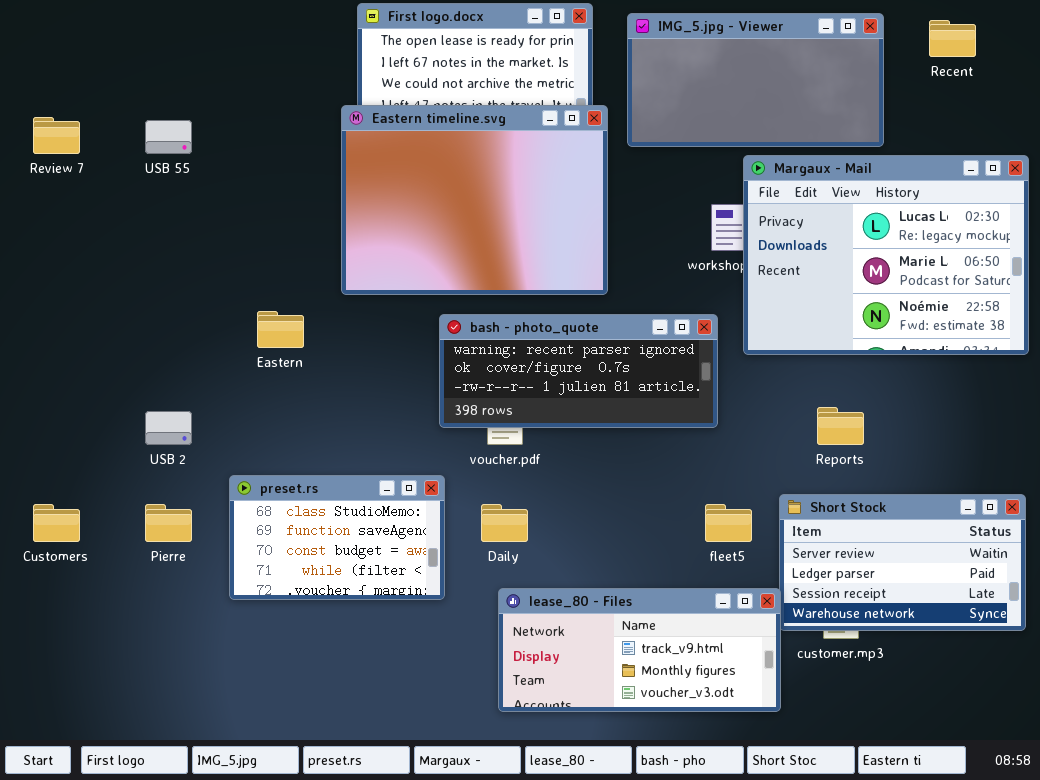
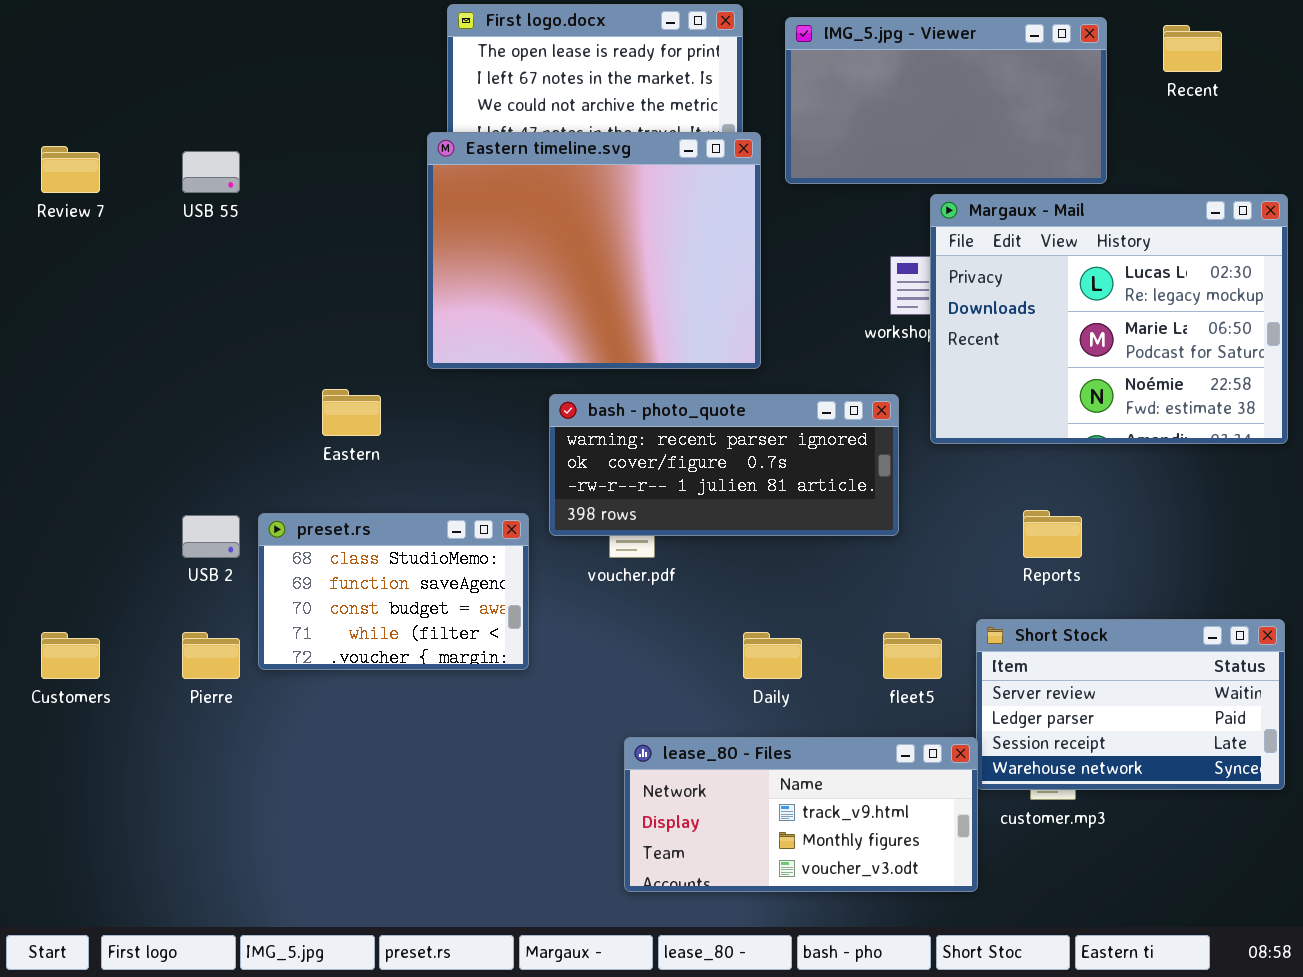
preset.rs: [229,475,445,600] -> [258,513,529,670], moved
Daily: [481,504,528,542] -> [743,632,802,679], moved

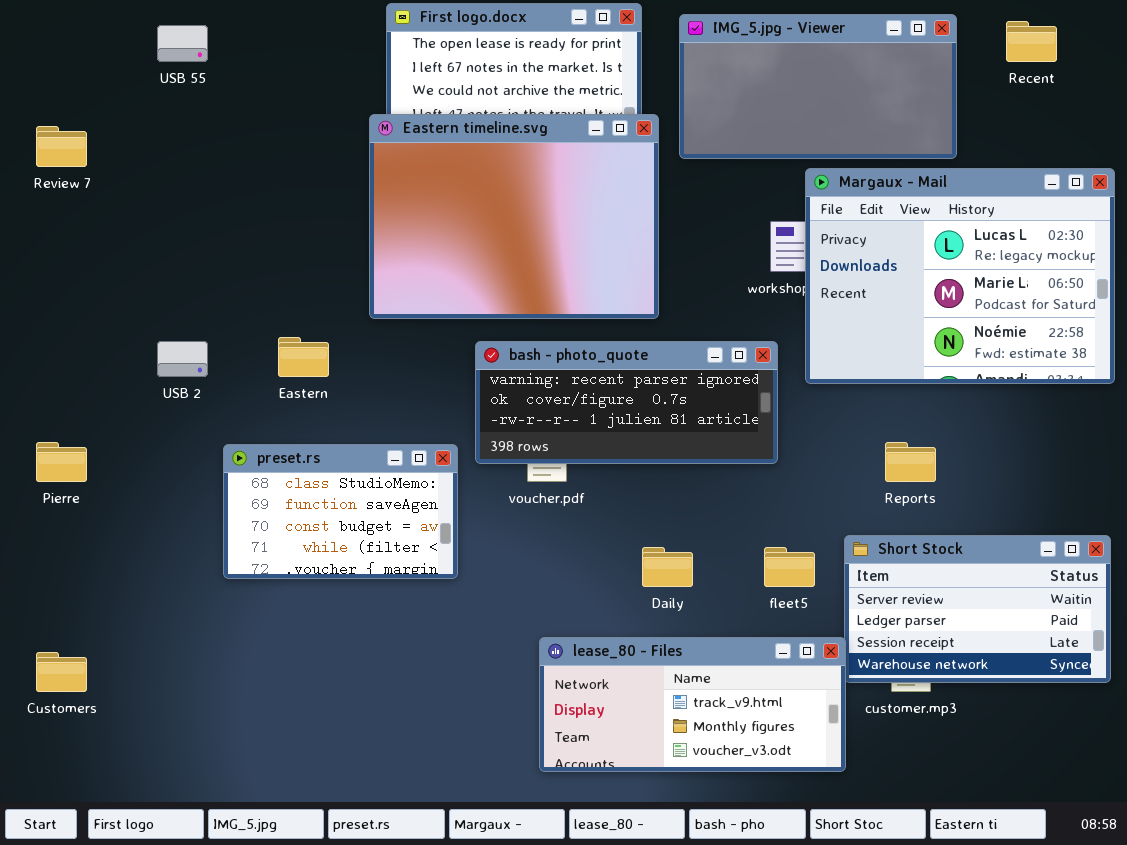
USB 55: [182,151,240,193] -> [157,25,208,62], moved
USB 2: [182,515,240,558] -> [157,341,208,377], moved
Customers: [41,632,100,679] -> [36,652,87,692], moved
Pierre: [182,632,240,679] -> [36,442,87,482], moved

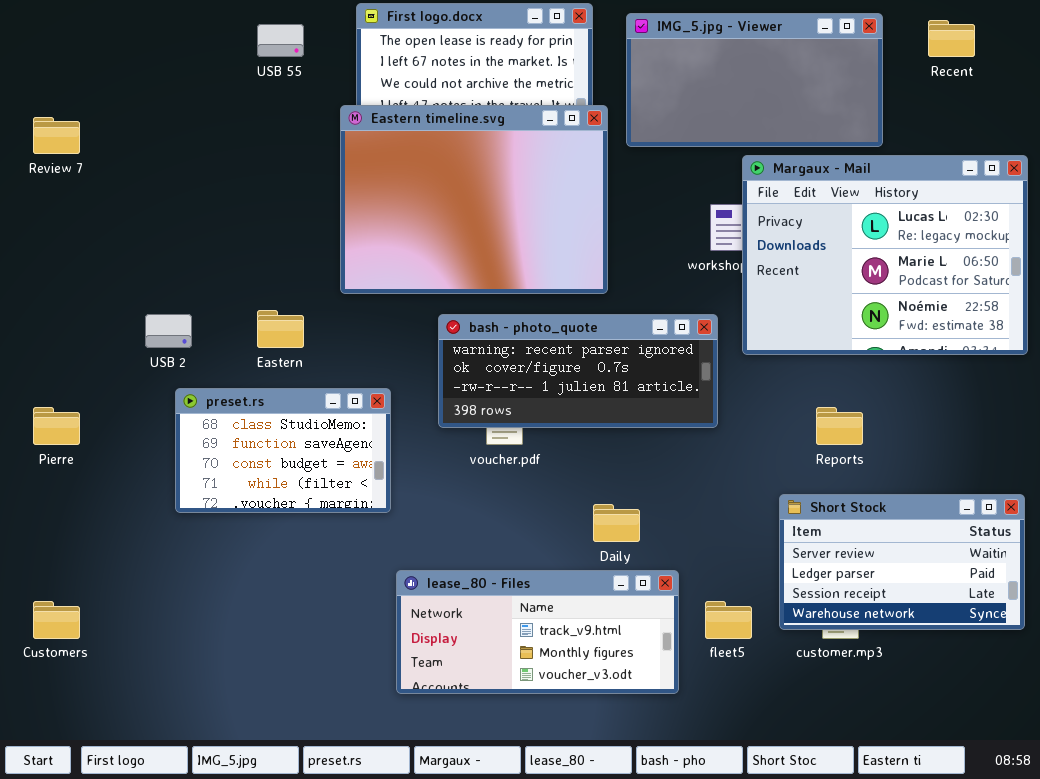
USB 55: [157,25,208,62] -> [257,24,304,57], moved
preset.rs: [223,444,458,579] -> [175,388,391,513], moved
fleet5: [764,547,815,587] -> [705,601,752,639], moved
lease_80 - Files: [539,637,846,772] -> [396,570,679,694], moved

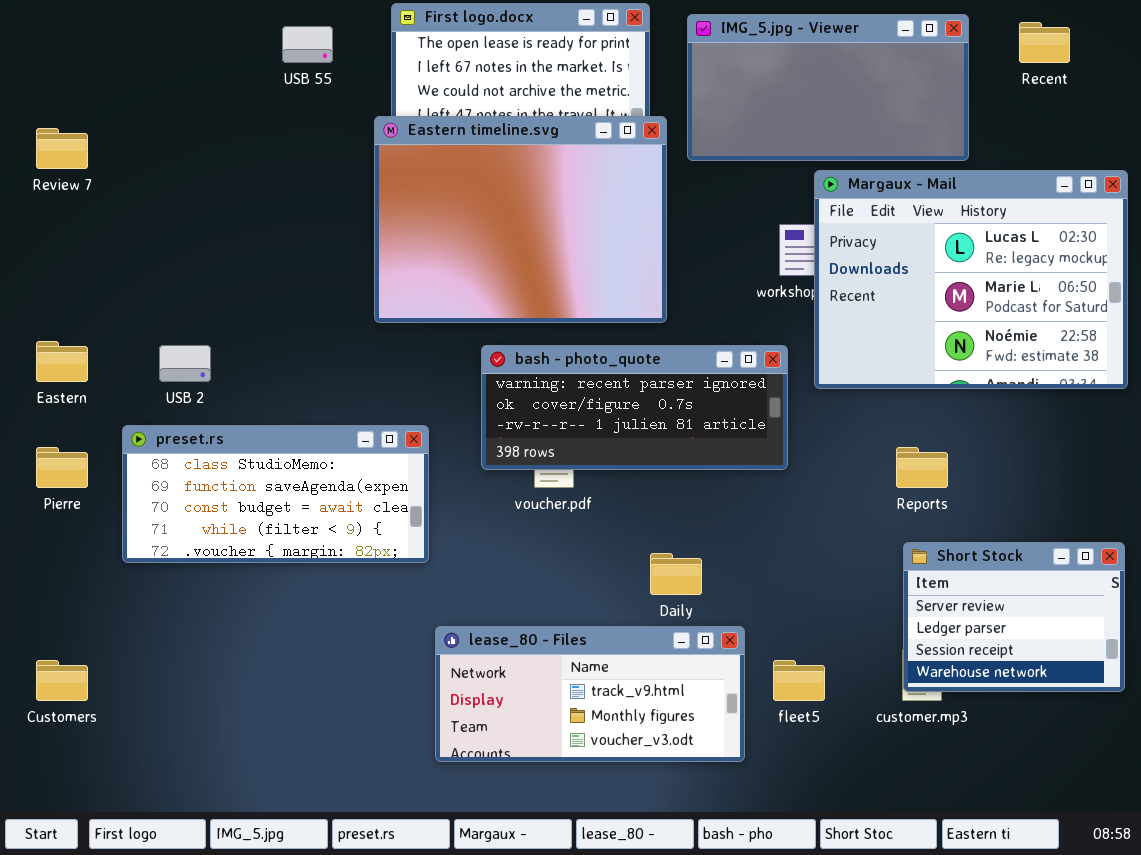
Eastern: [257,310,304,348] -> [36,341,88,382], moved
preset.rs: [175,388,391,513] -> [122,425,429,563], resized
Short Stock: [779,494,1025,630] -> [903,542,1125,692], resized

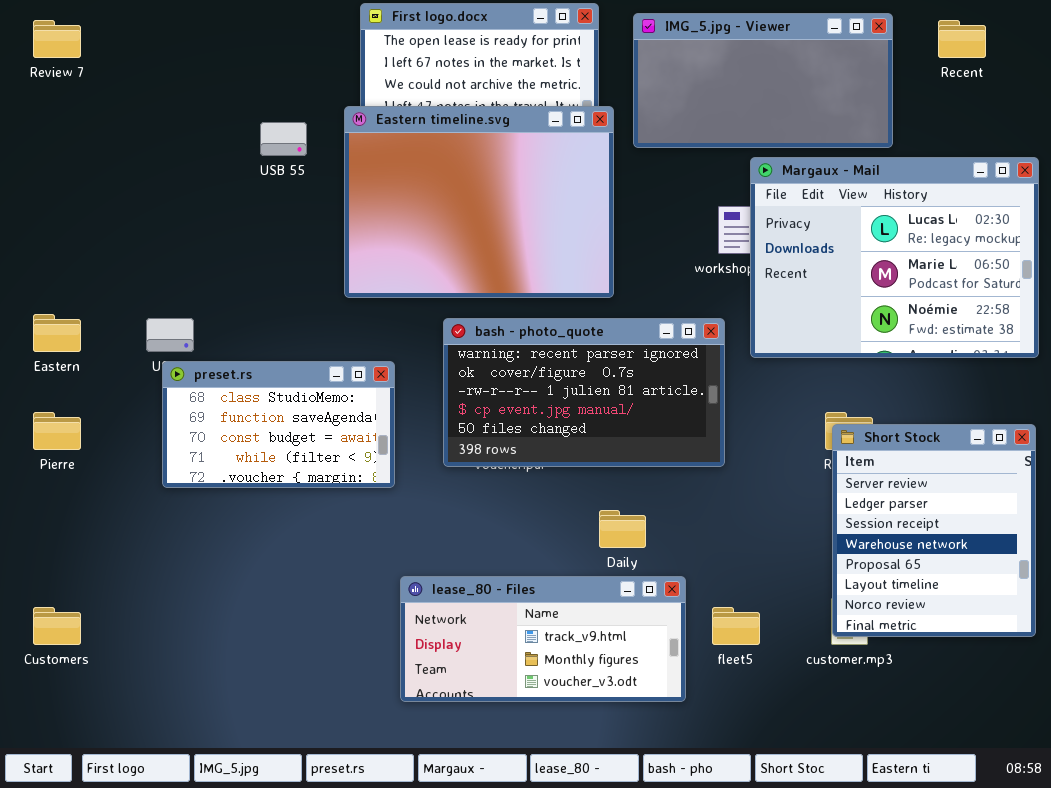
USB 55: [282,26,333,63] -> [260,122,307,156], moved
Review 7: [36,128,88,169] -> [33,20,81,58], moved
bash - photo_quote: [481,345,788,470] -> [443,318,725,467], resized
preset.rs: [122,425,429,563] -> [162,361,395,488], moved, resized
Short Stock: [903,542,1125,692] -> [832,424,1036,637], resized

